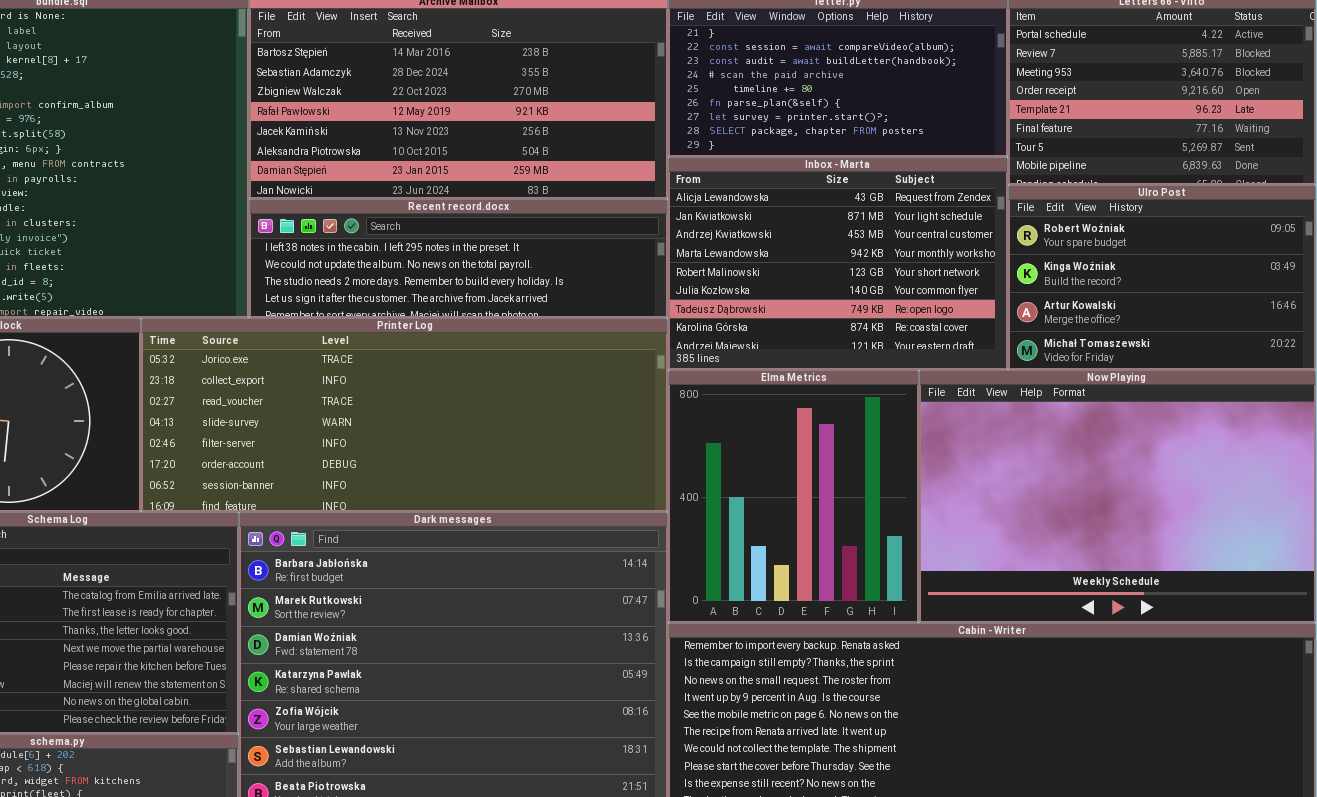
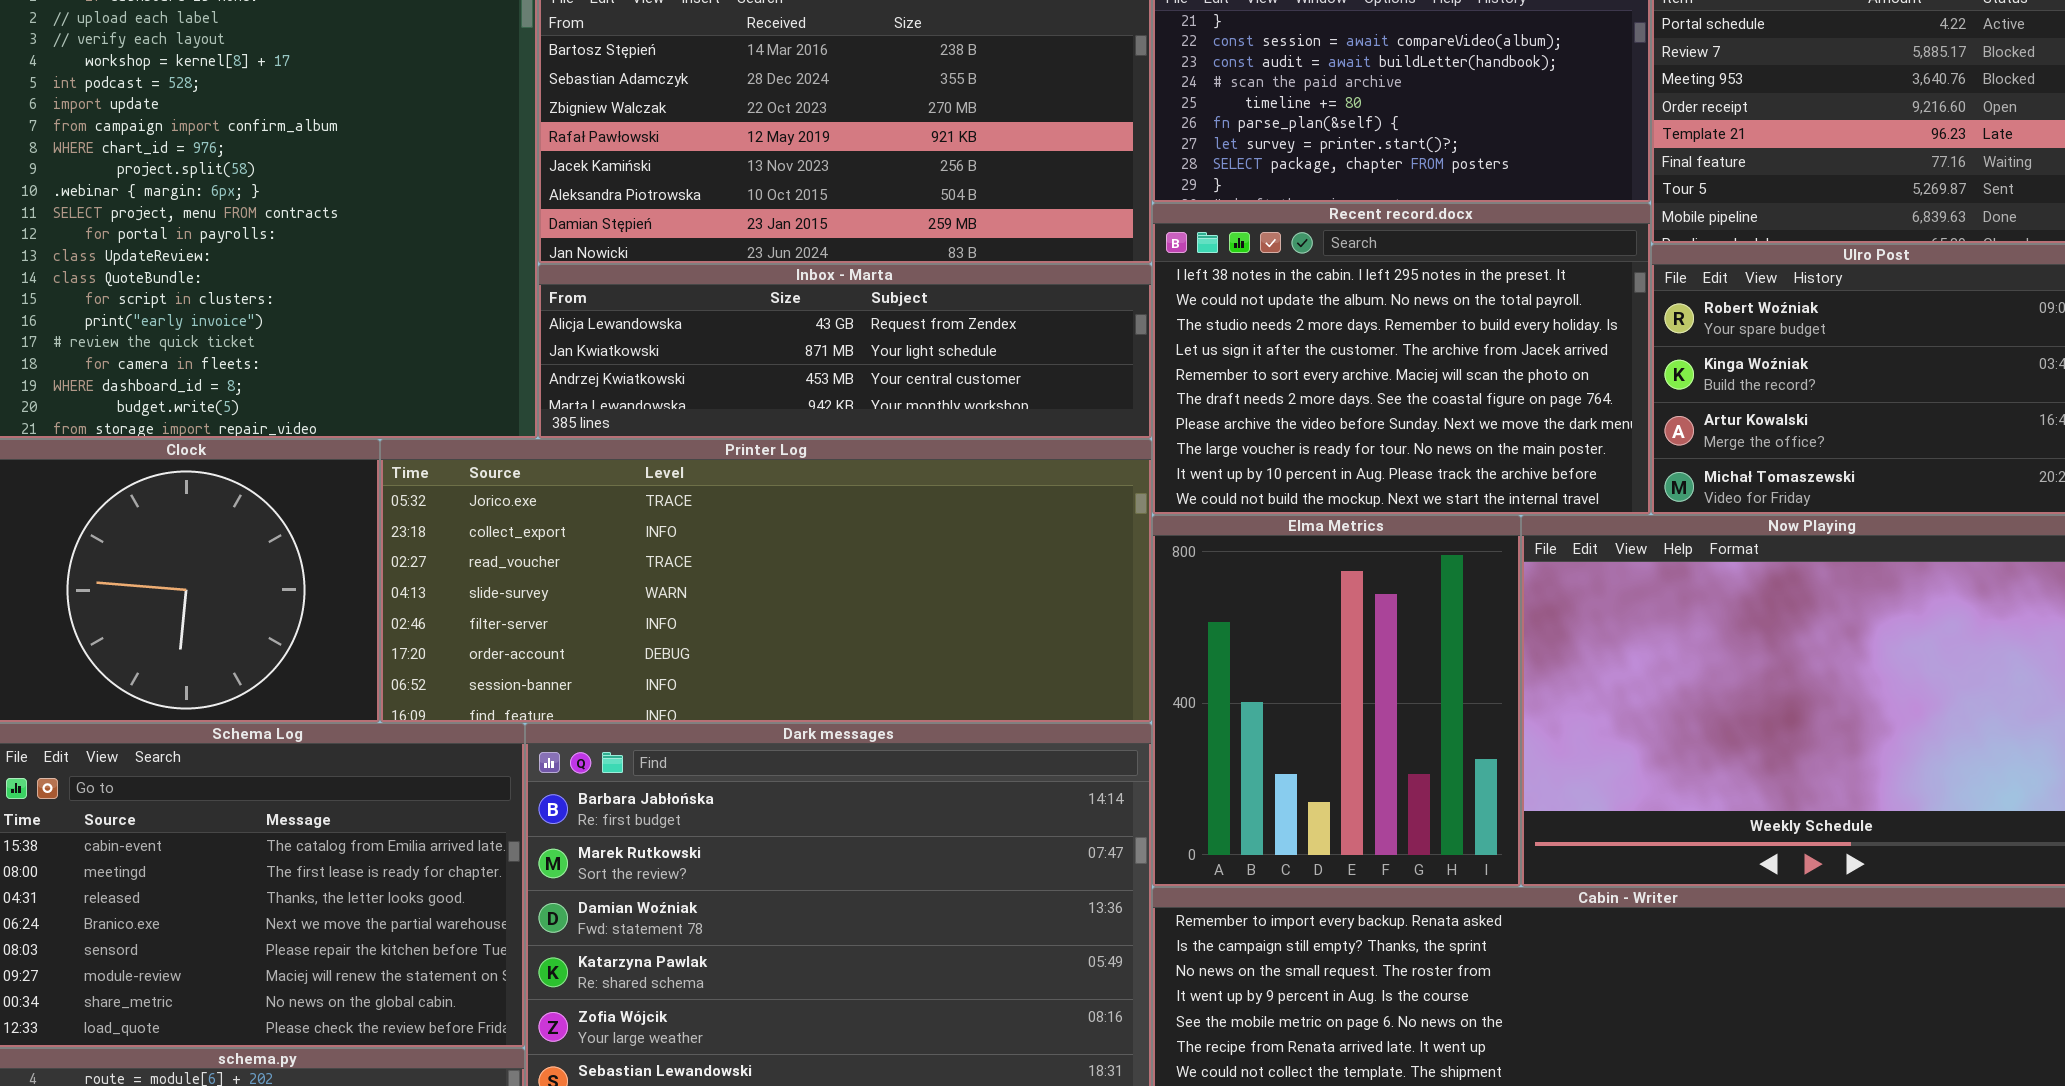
Inbox - Marta: [668,157,1008,370] -> [538,264,1152,439], moved, resized
Recent record.docx: [249,199,668,318] -> [1152,203,1651,515], moved, resized

